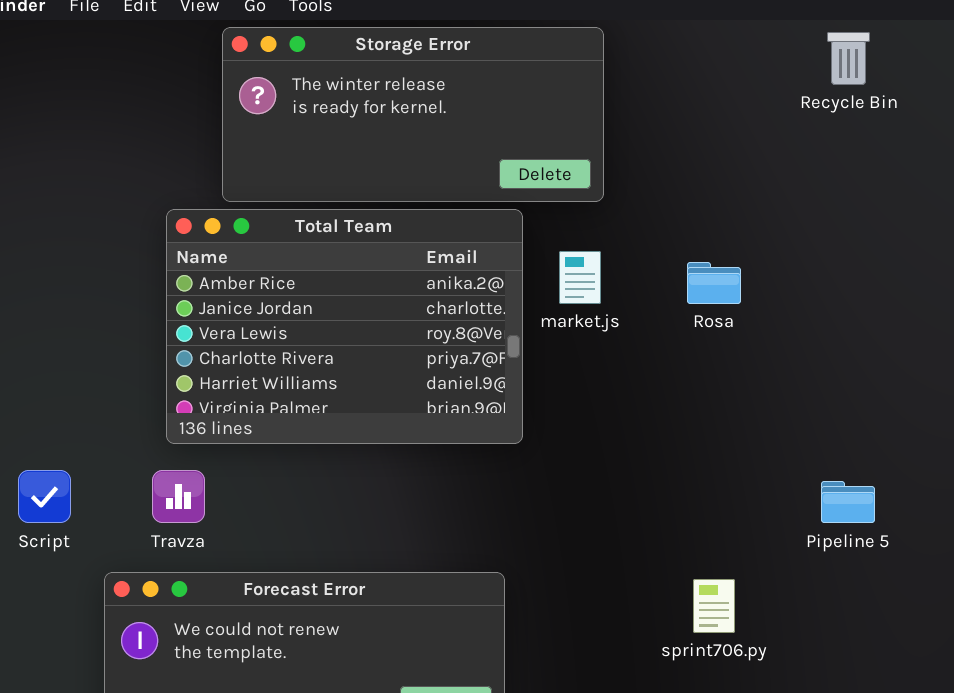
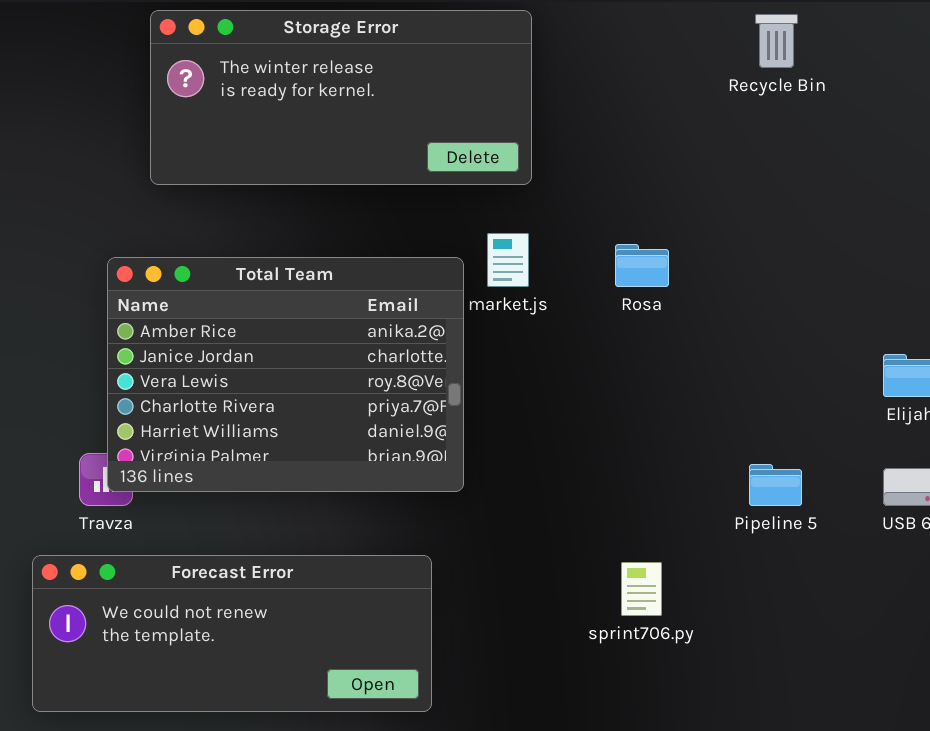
Total Team: [166,209,523,444] -> [107,257,464,492], moved

